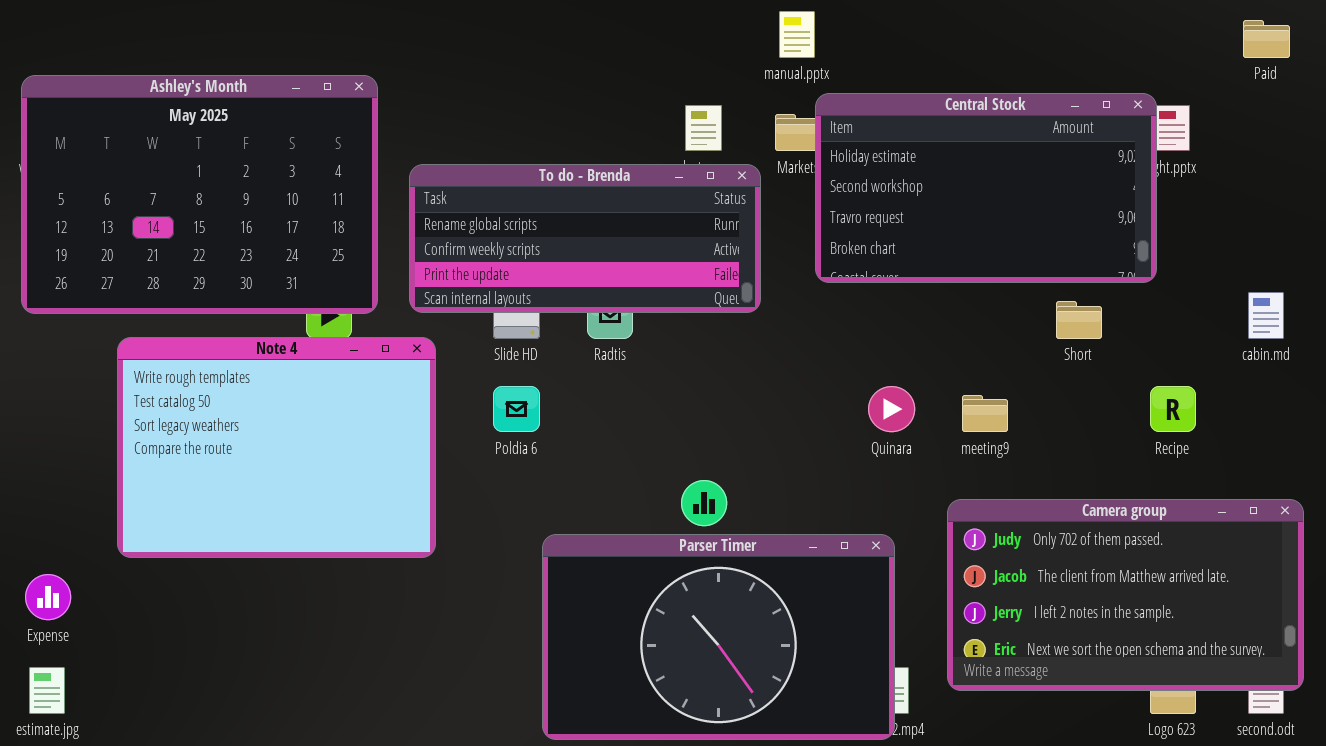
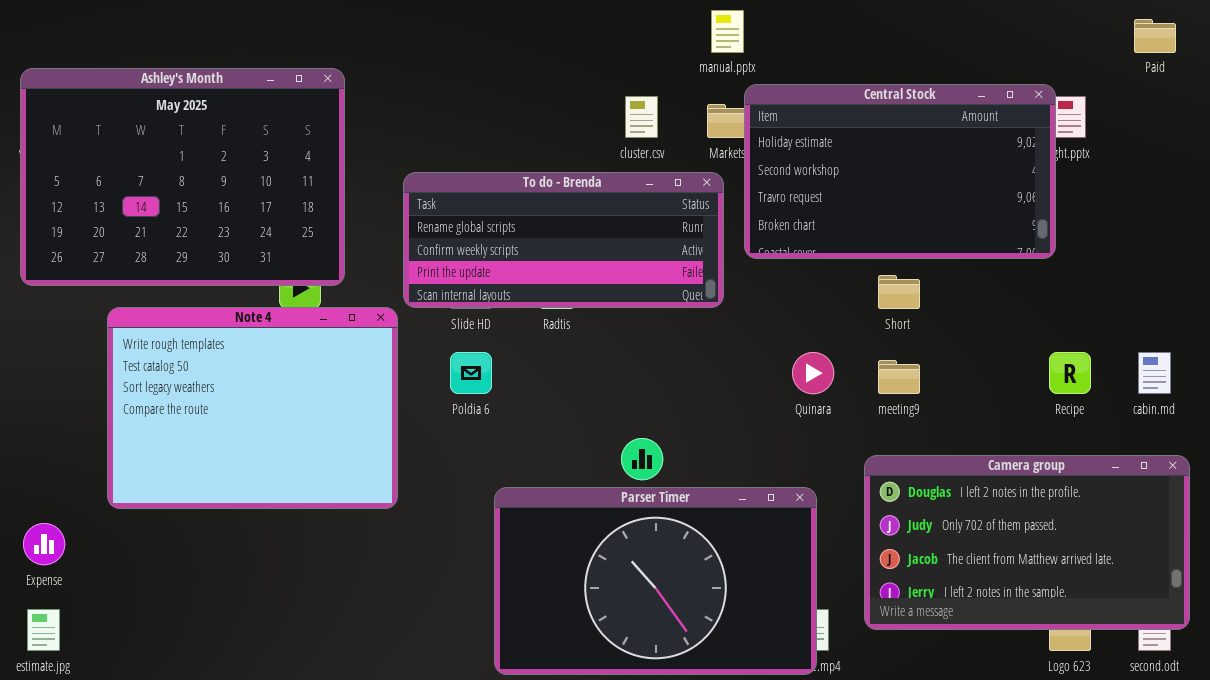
To do - Brenda: [409,164,761,313] -> [403,172,724,308], moved
cabin.md: [1248,292,1284,339] -> [1138,352,1171,394], moved
Short: [1056,301,1102,339] -> [878,275,920,309], moved
Camera group: [947,499,1304,691] -> [864,455,1190,630], scrolled up 1 row

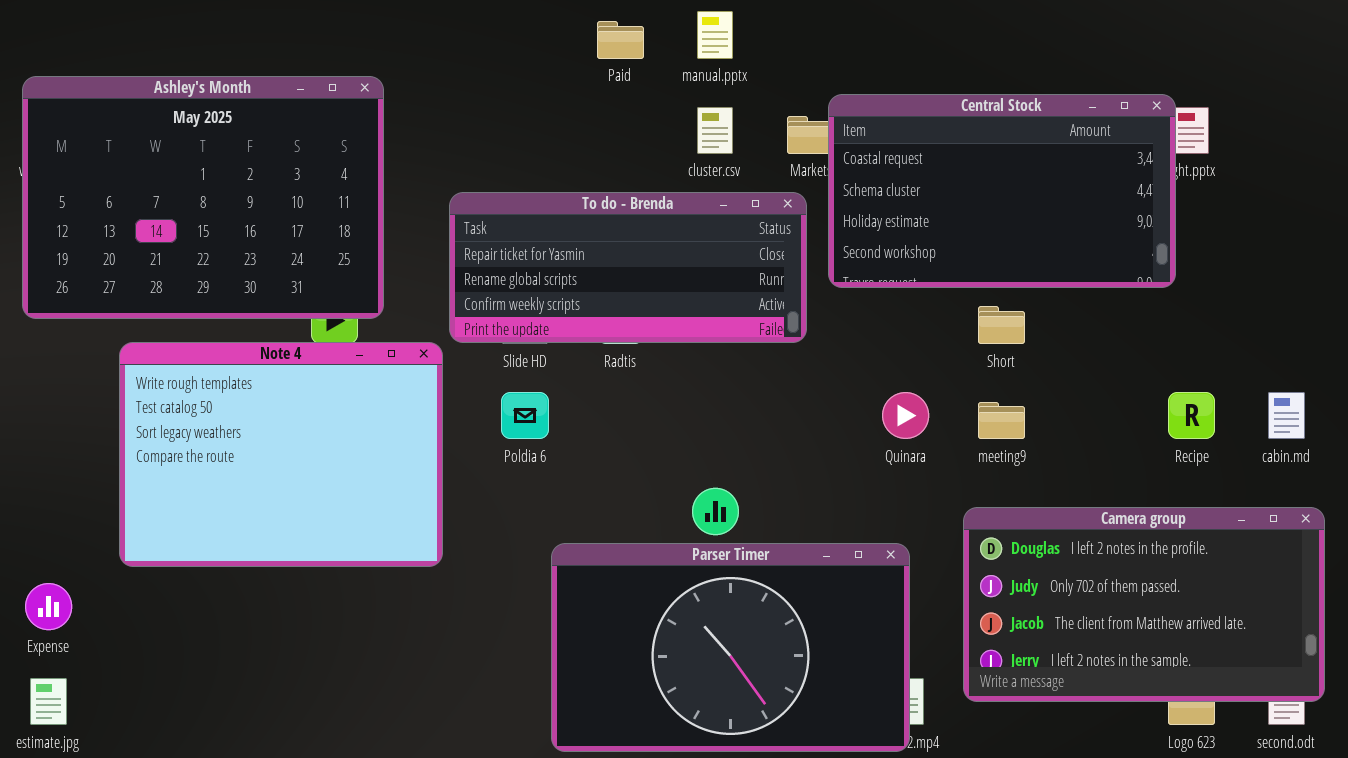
manual.pptx: [711,10,744,53] -> [697,11,733,59], moved
Paid: [1134,19,1176,53] -> [597,21,644,59], moved
Central Stock: [744,84,1056,259] -> [828,94,1176,288], scrolled up 2 rows
To do - Brenda: [403,172,724,308] -> [449,192,807,343], scrolled up 1 row

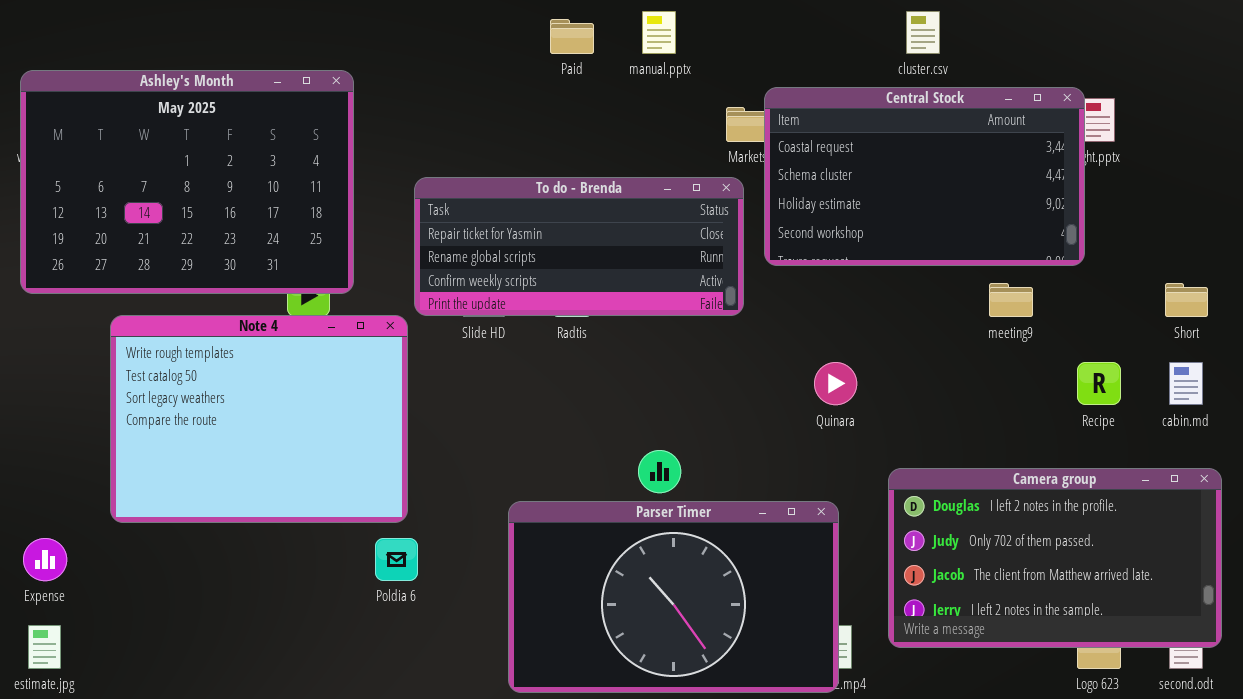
cluster.csv: [697,107,733,154] -> [906,11,940,54], moved
Short: [978,306,1025,344] -> [1165,283,1208,317], moved
Poldia 6: [501,392,549,439] -> [375,538,418,581], moved
meeting9: [978,402,1025,439] -> [989,283,1033,317], moved

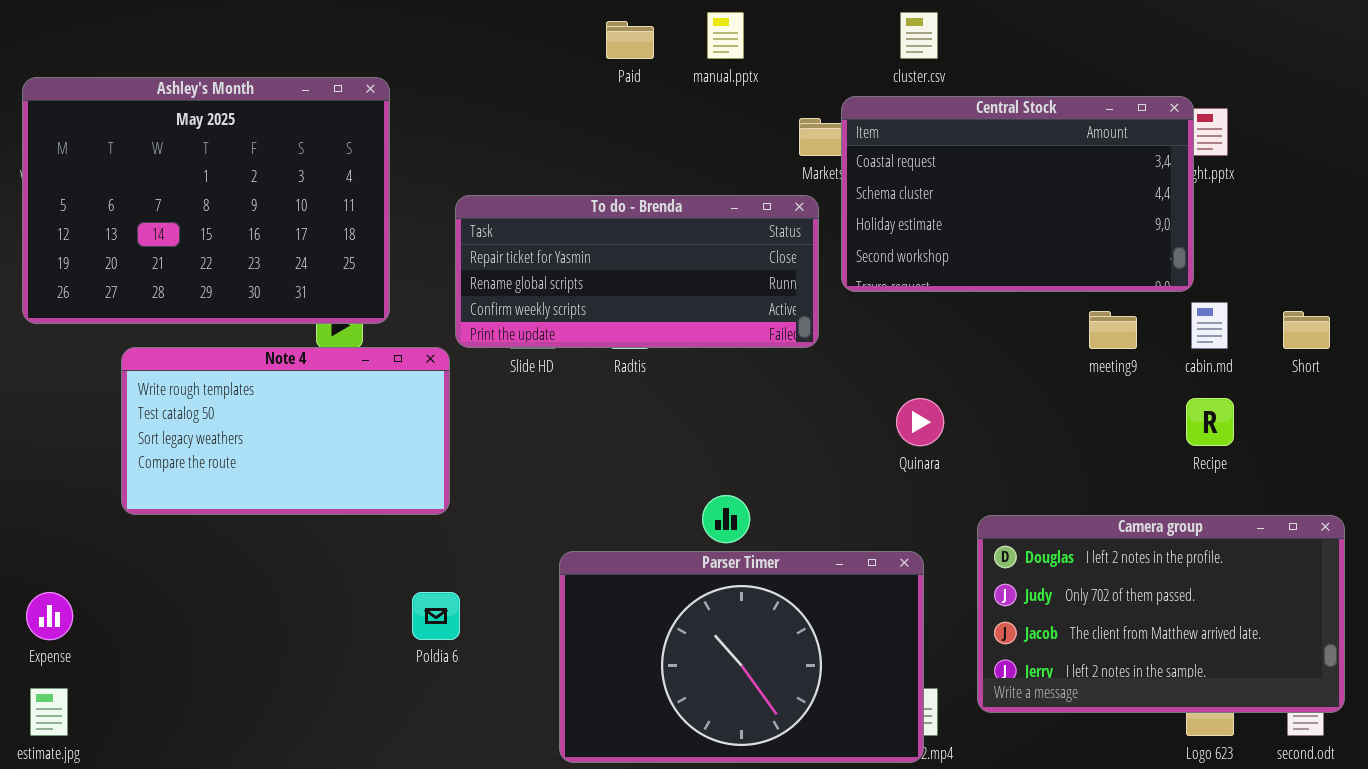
cluster.csv: [906,11,940,54] -> [900,12,938,59], moved
Note 4: [110,315,408,523] -> [121,347,450,515], resized
cabin.md: [1169,362,1203,405] -> [1191,302,1228,349], moved

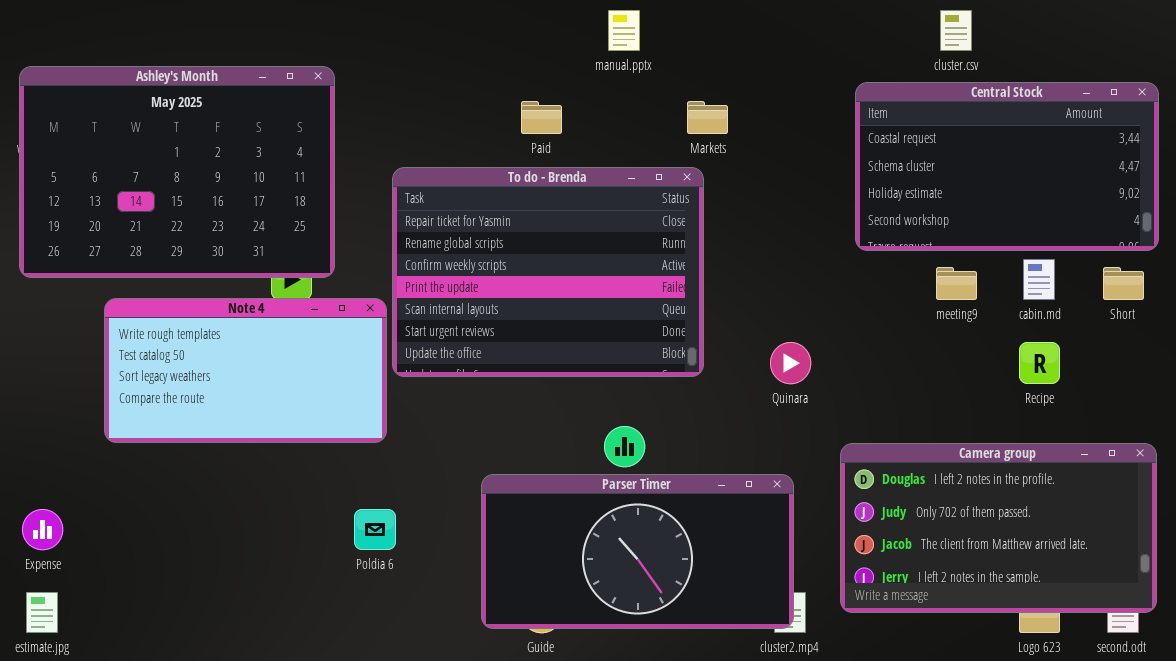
cluster.csv: [900,12,938,59] -> [940,10,972,51], moved
Paid: [606,21,654,59] -> [521,101,562,134], moved
Central Stock: [841,96,1194,292] -> [855,82,1159,251], moved
To do - Brenda: [455,195,819,348] -> [392,167,704,377], resized
Parser Timer: [559,551,924,763] -> [481,474,794,629], resized

